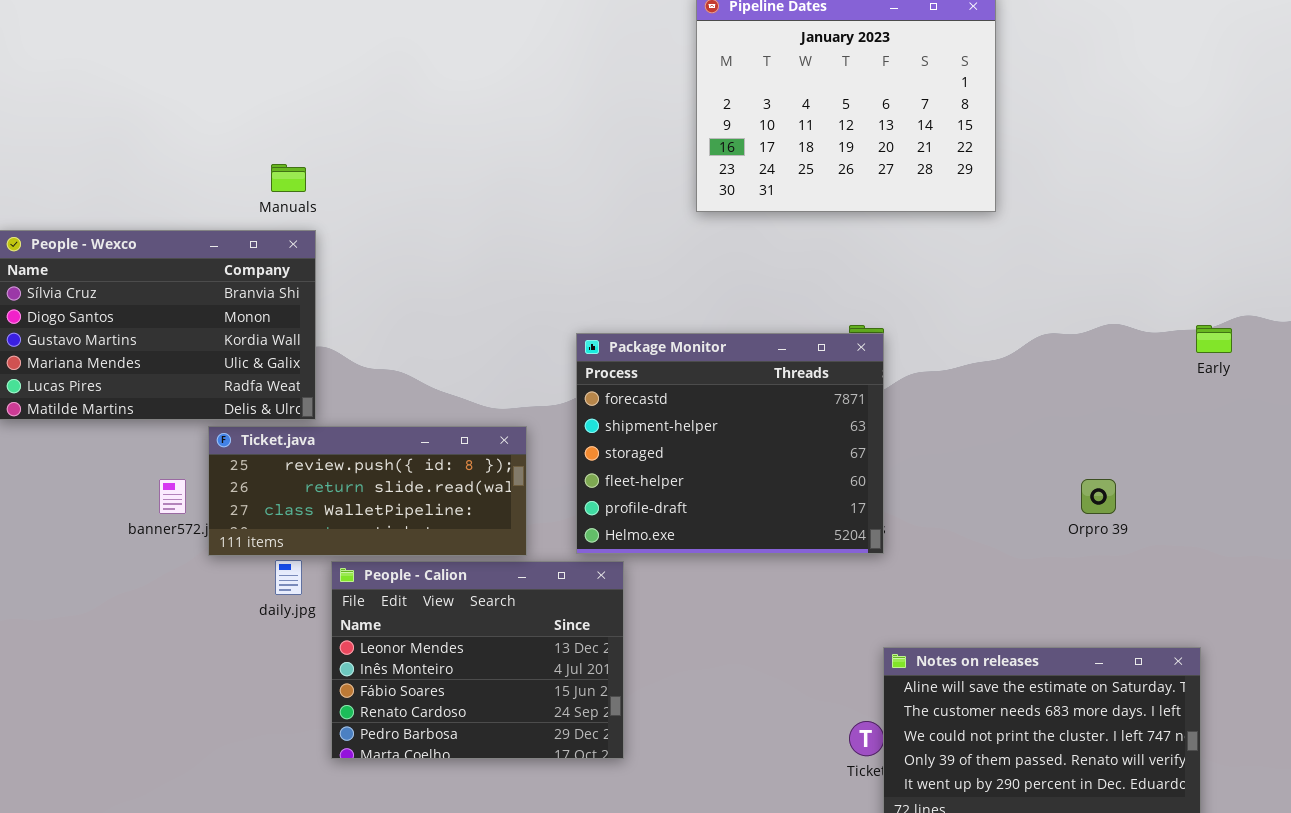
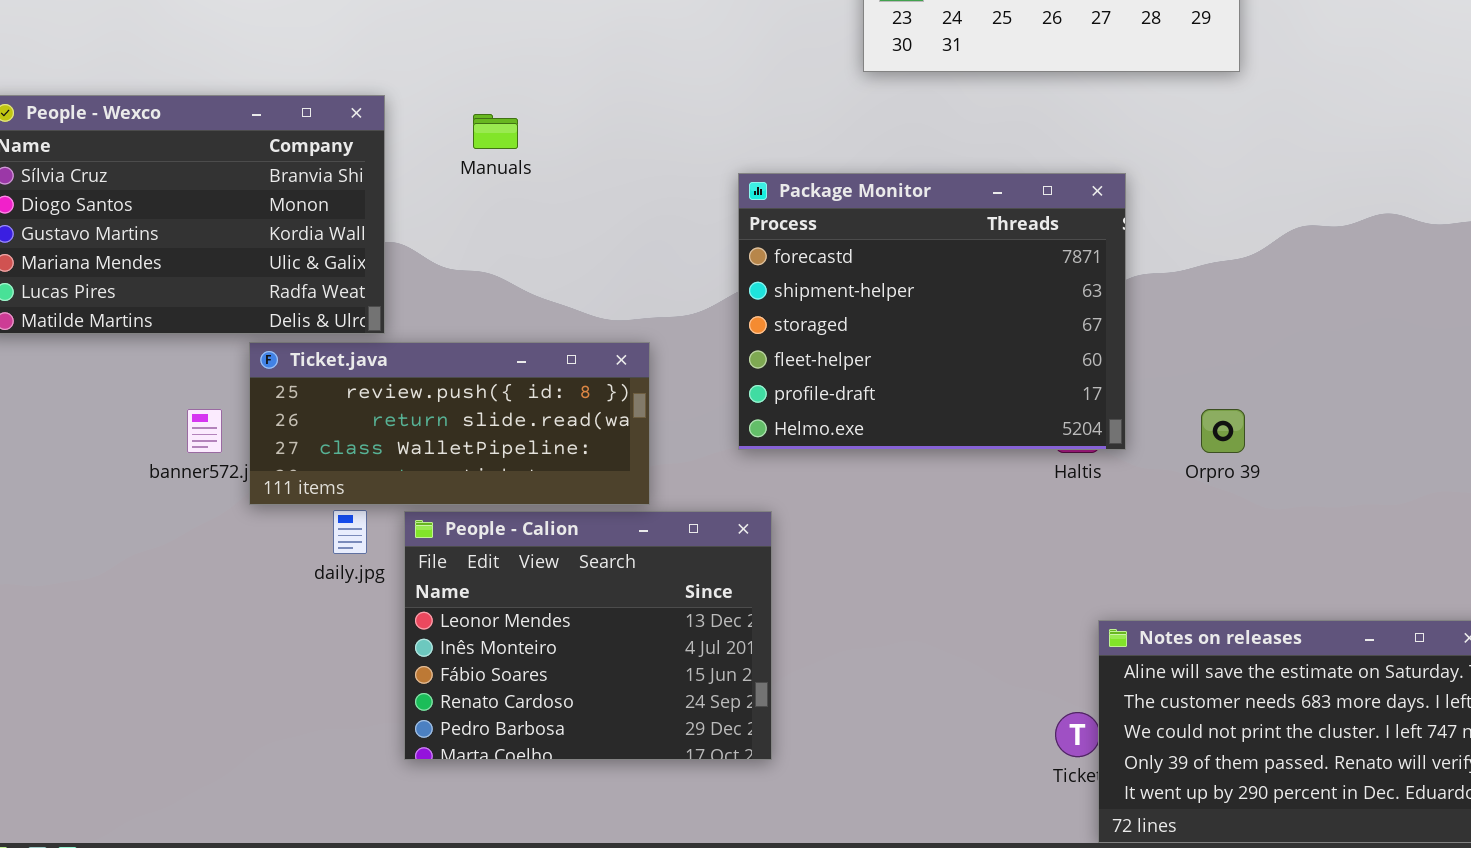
Manuals: [271,164,306,192] -> [473,114,518,149], moved
Package Monitor: [576,333,884,554] -> [738,173,1126,450], moved
Orpro 39: [1081,479,1116,514] -> [1201,409,1245,453], moved

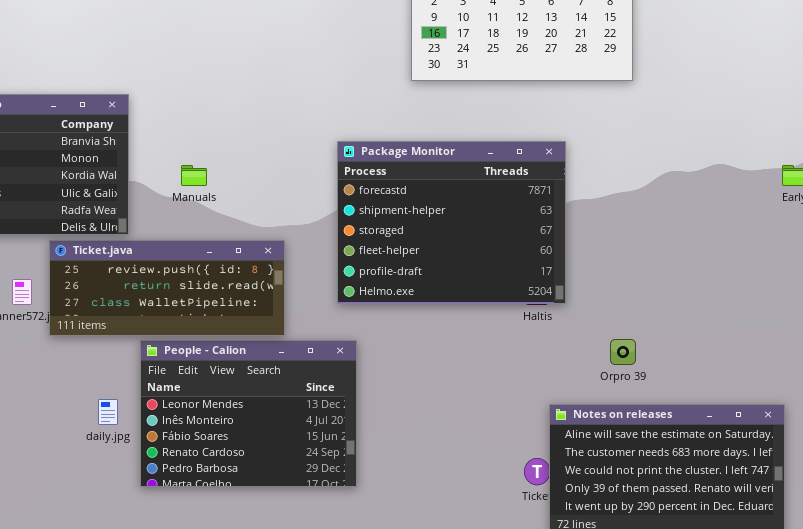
Manuals: [473,114,518,149] -> [181,165,207,186], moved
Orpro 39: [1201,409,1245,453] -> [610,339,636,365], moved
daily.jpg: [333,510,367,554] -> [98,399,118,425], moved

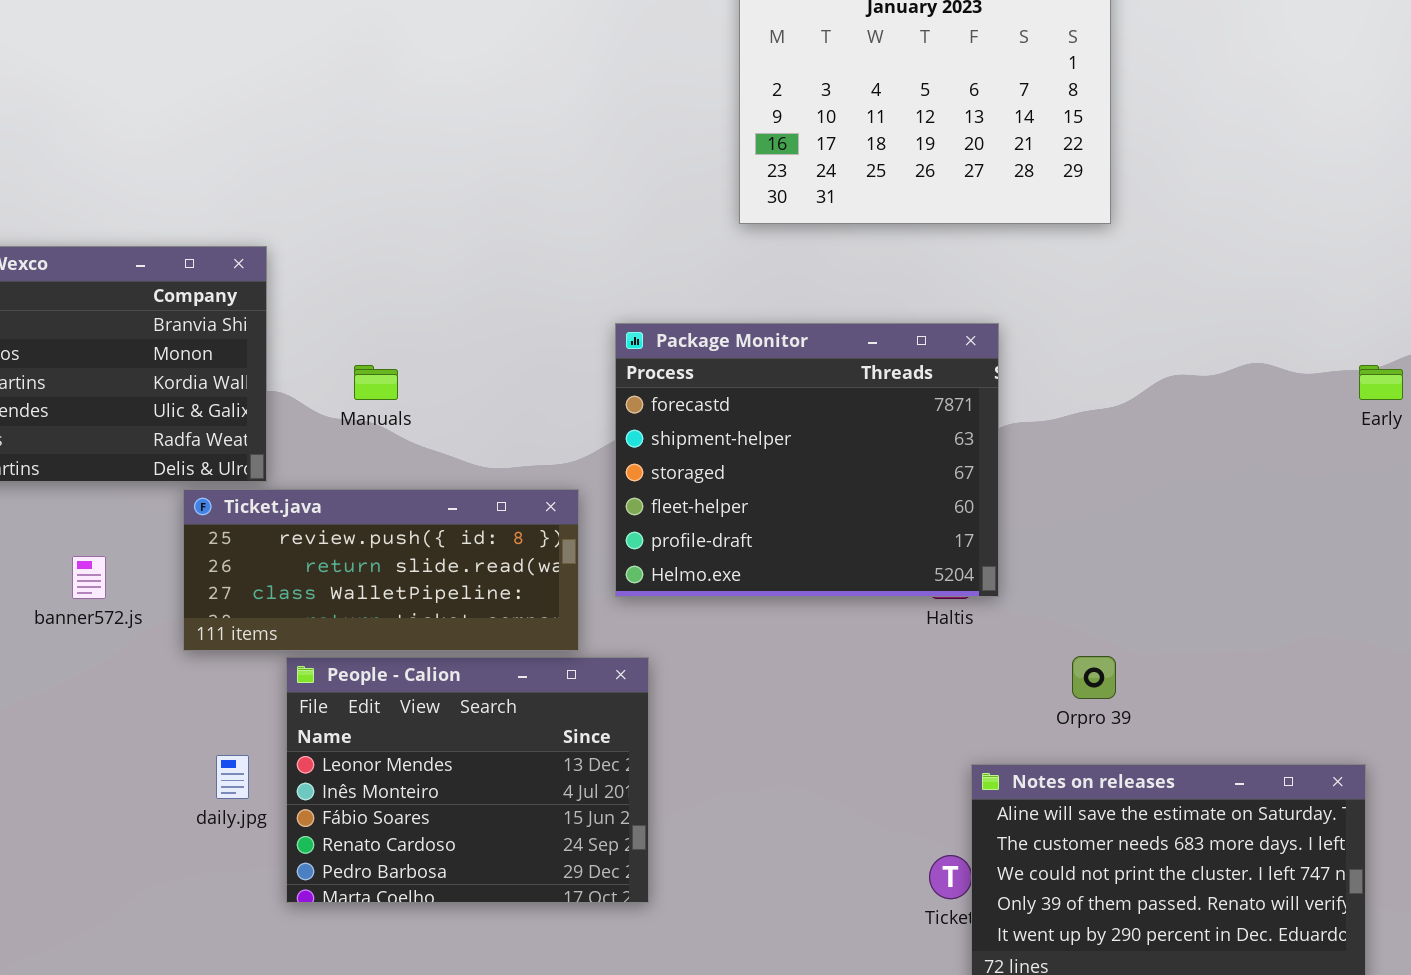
Ticket.java: [49,240,285,336] -> [183,489,579,651], moved

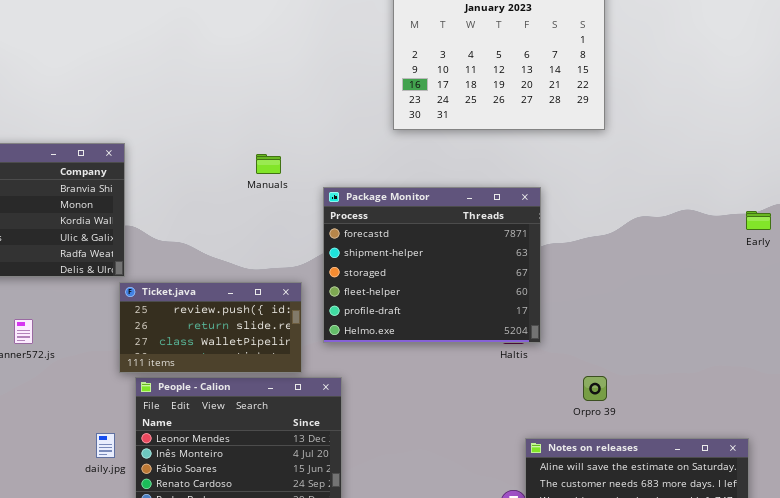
Manuals: [354,365,398,400] -> [256,154,281,174], moved
Ticket.java: [183,489,579,651] -> [119,282,302,373], resized

